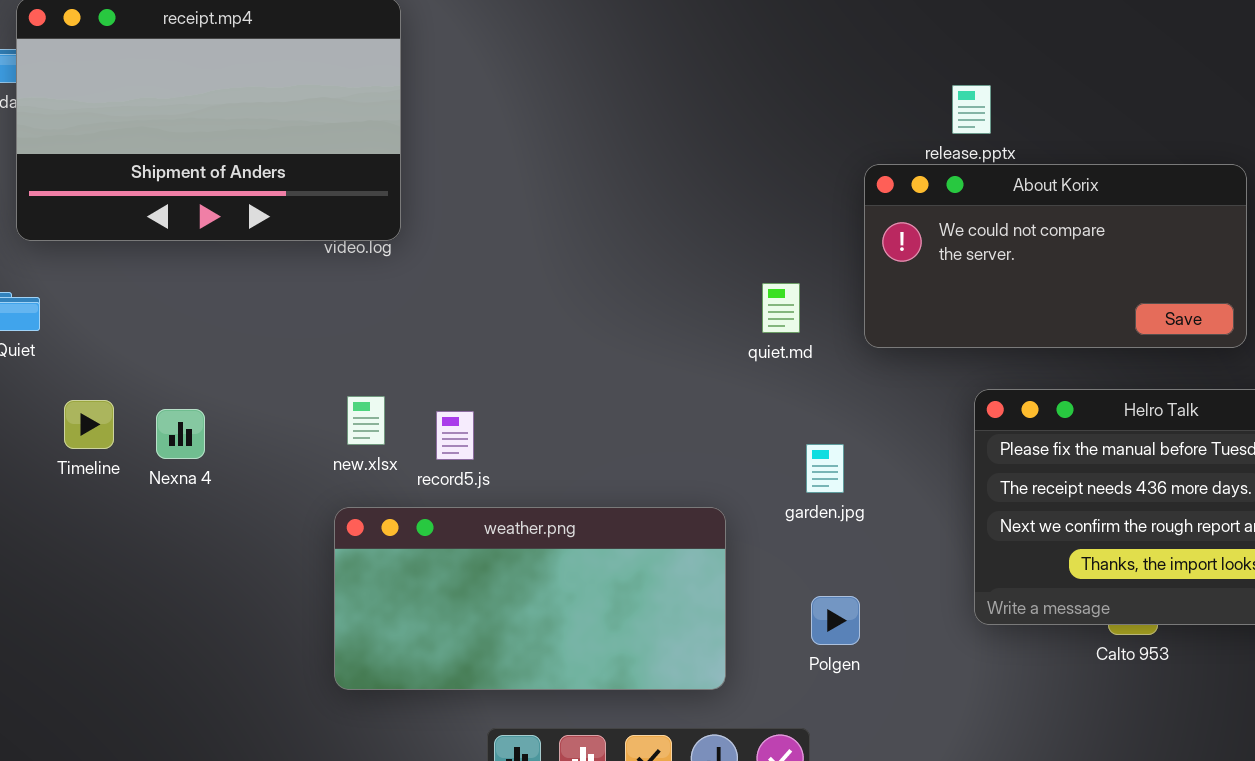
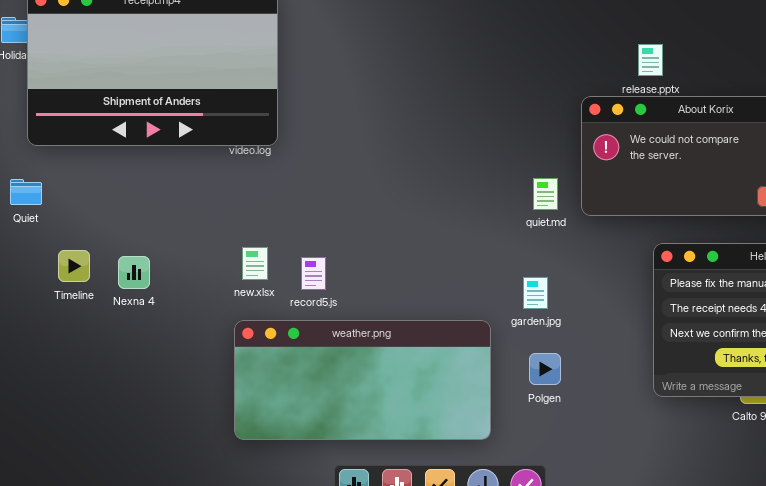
quiet.md: [762,283,800,333] -> [533,178,558,210], moved
garden.jpg: [806,444,844,493] -> [523,277,548,309], moved
Polgen: [811,596,860,645] -> [529,353,561,385], moved

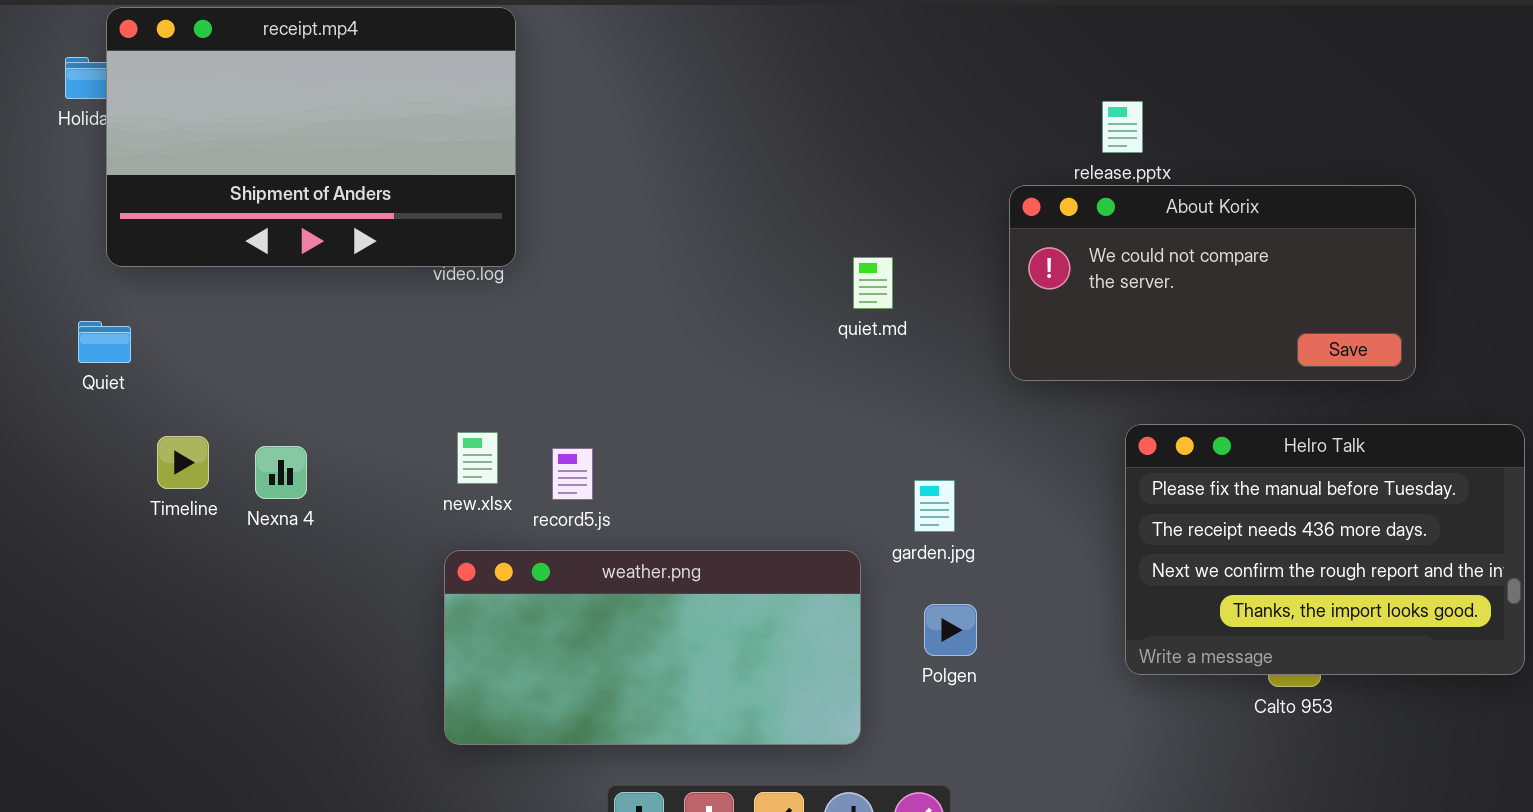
quiet.md: [533,178,558,210] -> [853,257,893,309], moved

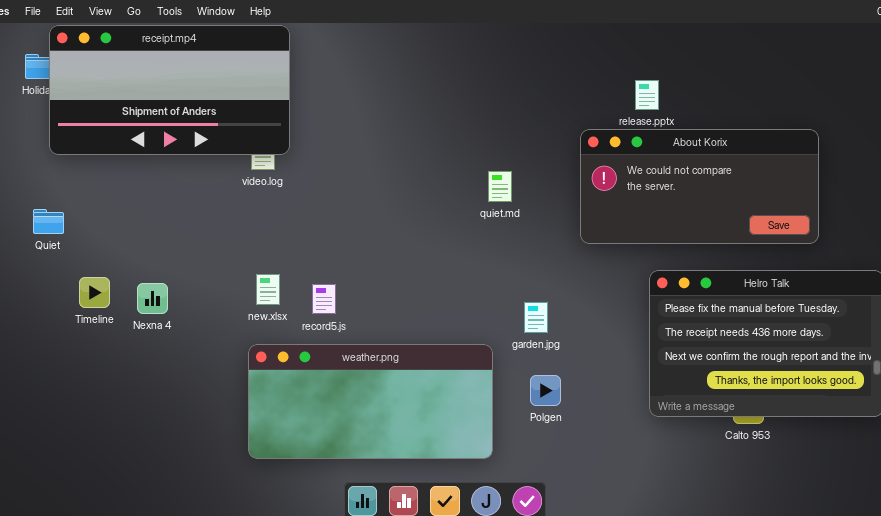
receipt.mp4: [106,7,516,267] -> [49,25,290,155], resized

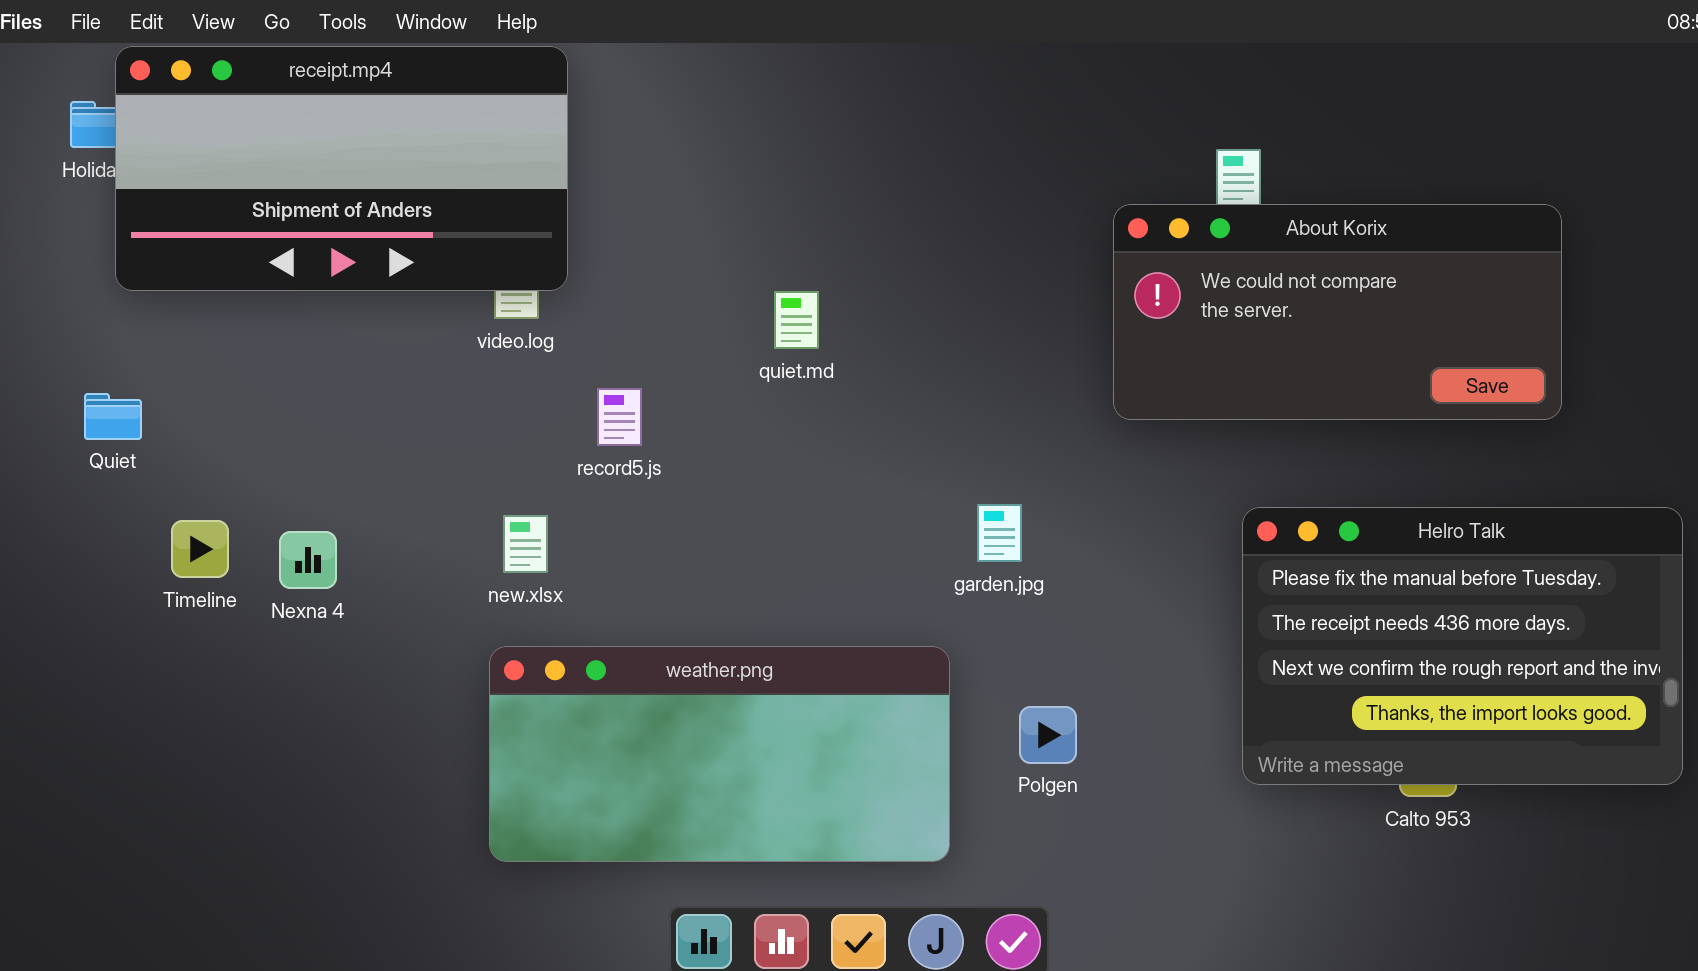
About Korix: [580,129,819,244] -> [1113,204,1562,420], moved
quiet.md: [488,171,512,202] -> [774,291,819,349], moved
record5.js: [312,284,336,314] -> [597,388,642,446], moved
garden.jpg: [524,302,548,333] -> [977,504,1022,562], moved

